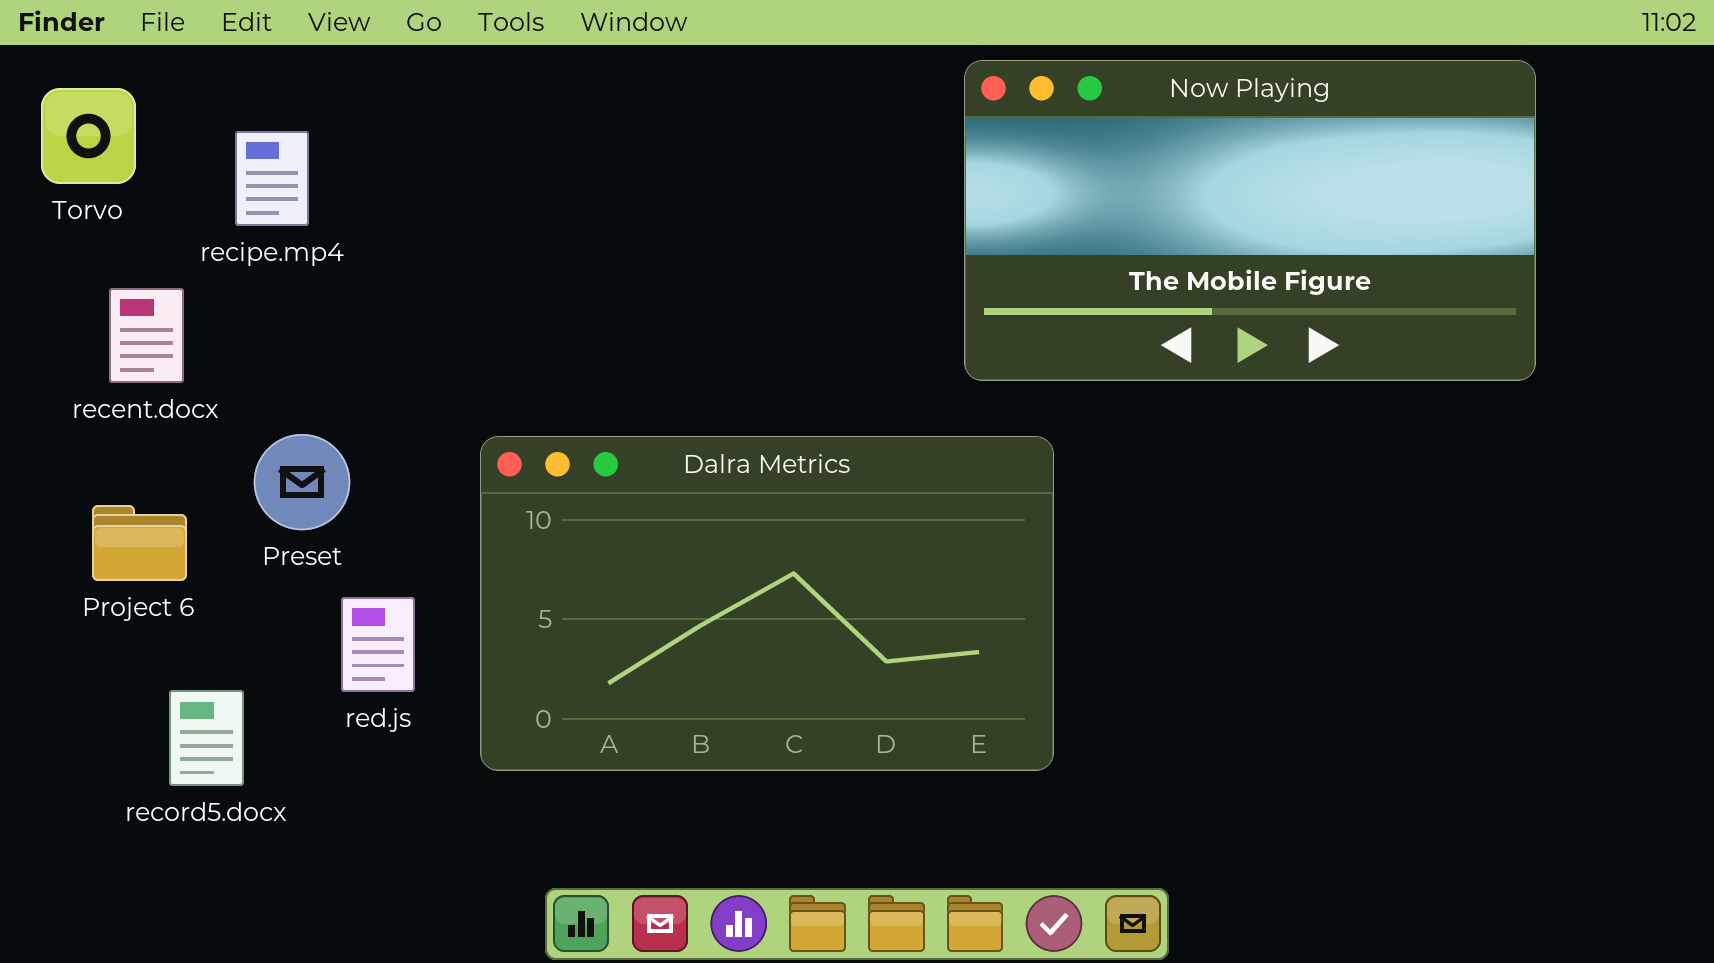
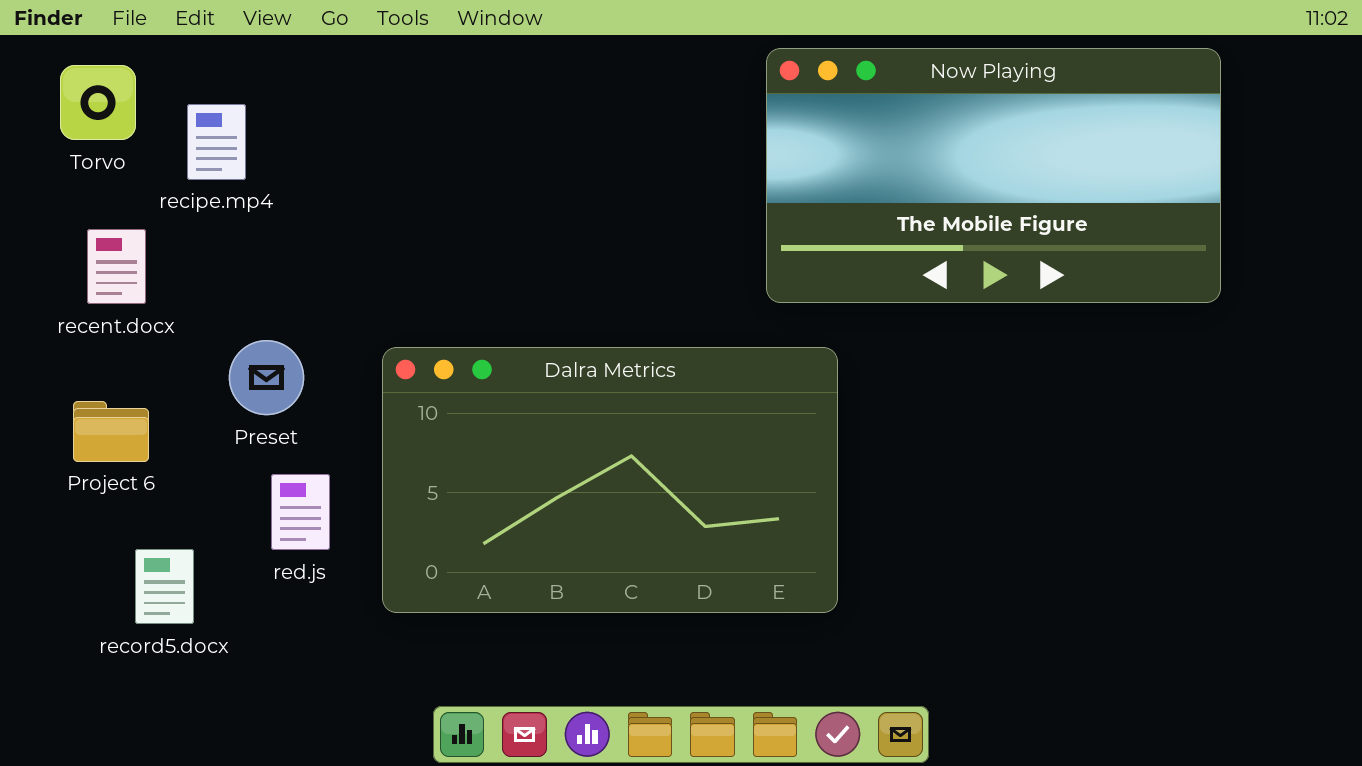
Torvo: [41,88,136,184] -> [60,65,136,140], moved
Preset: [254,434,350,530] -> [229,340,304,415], moved

